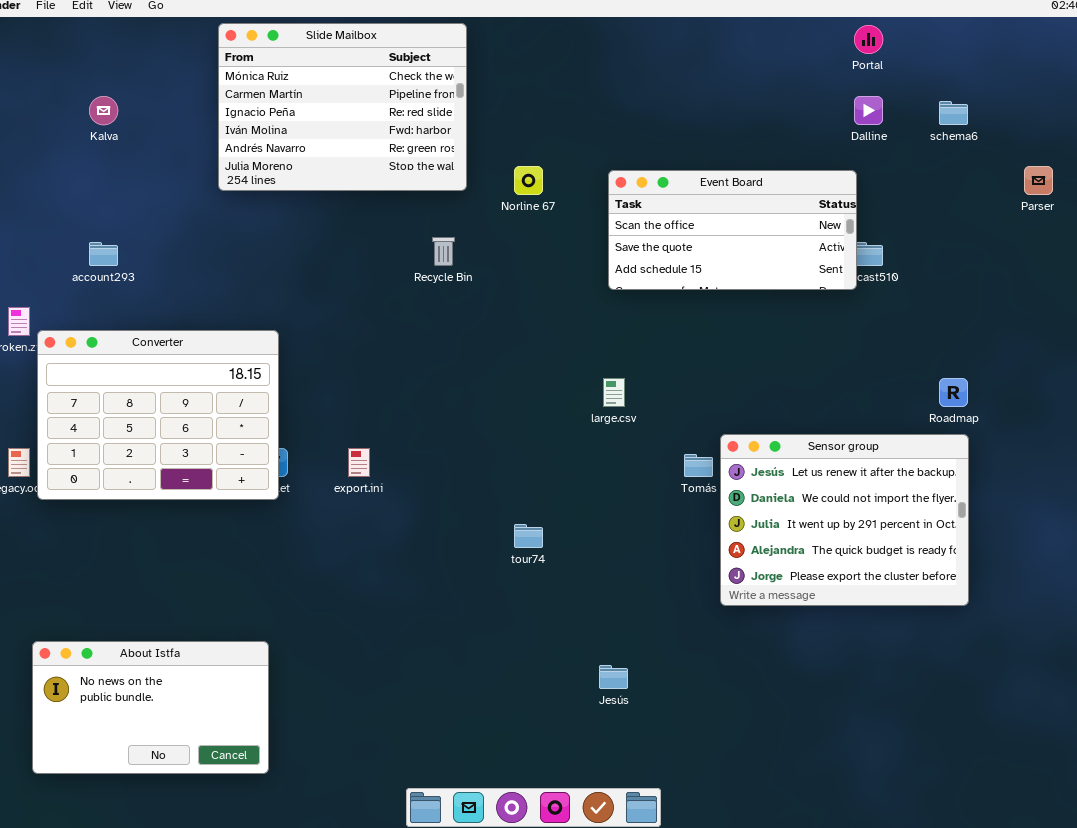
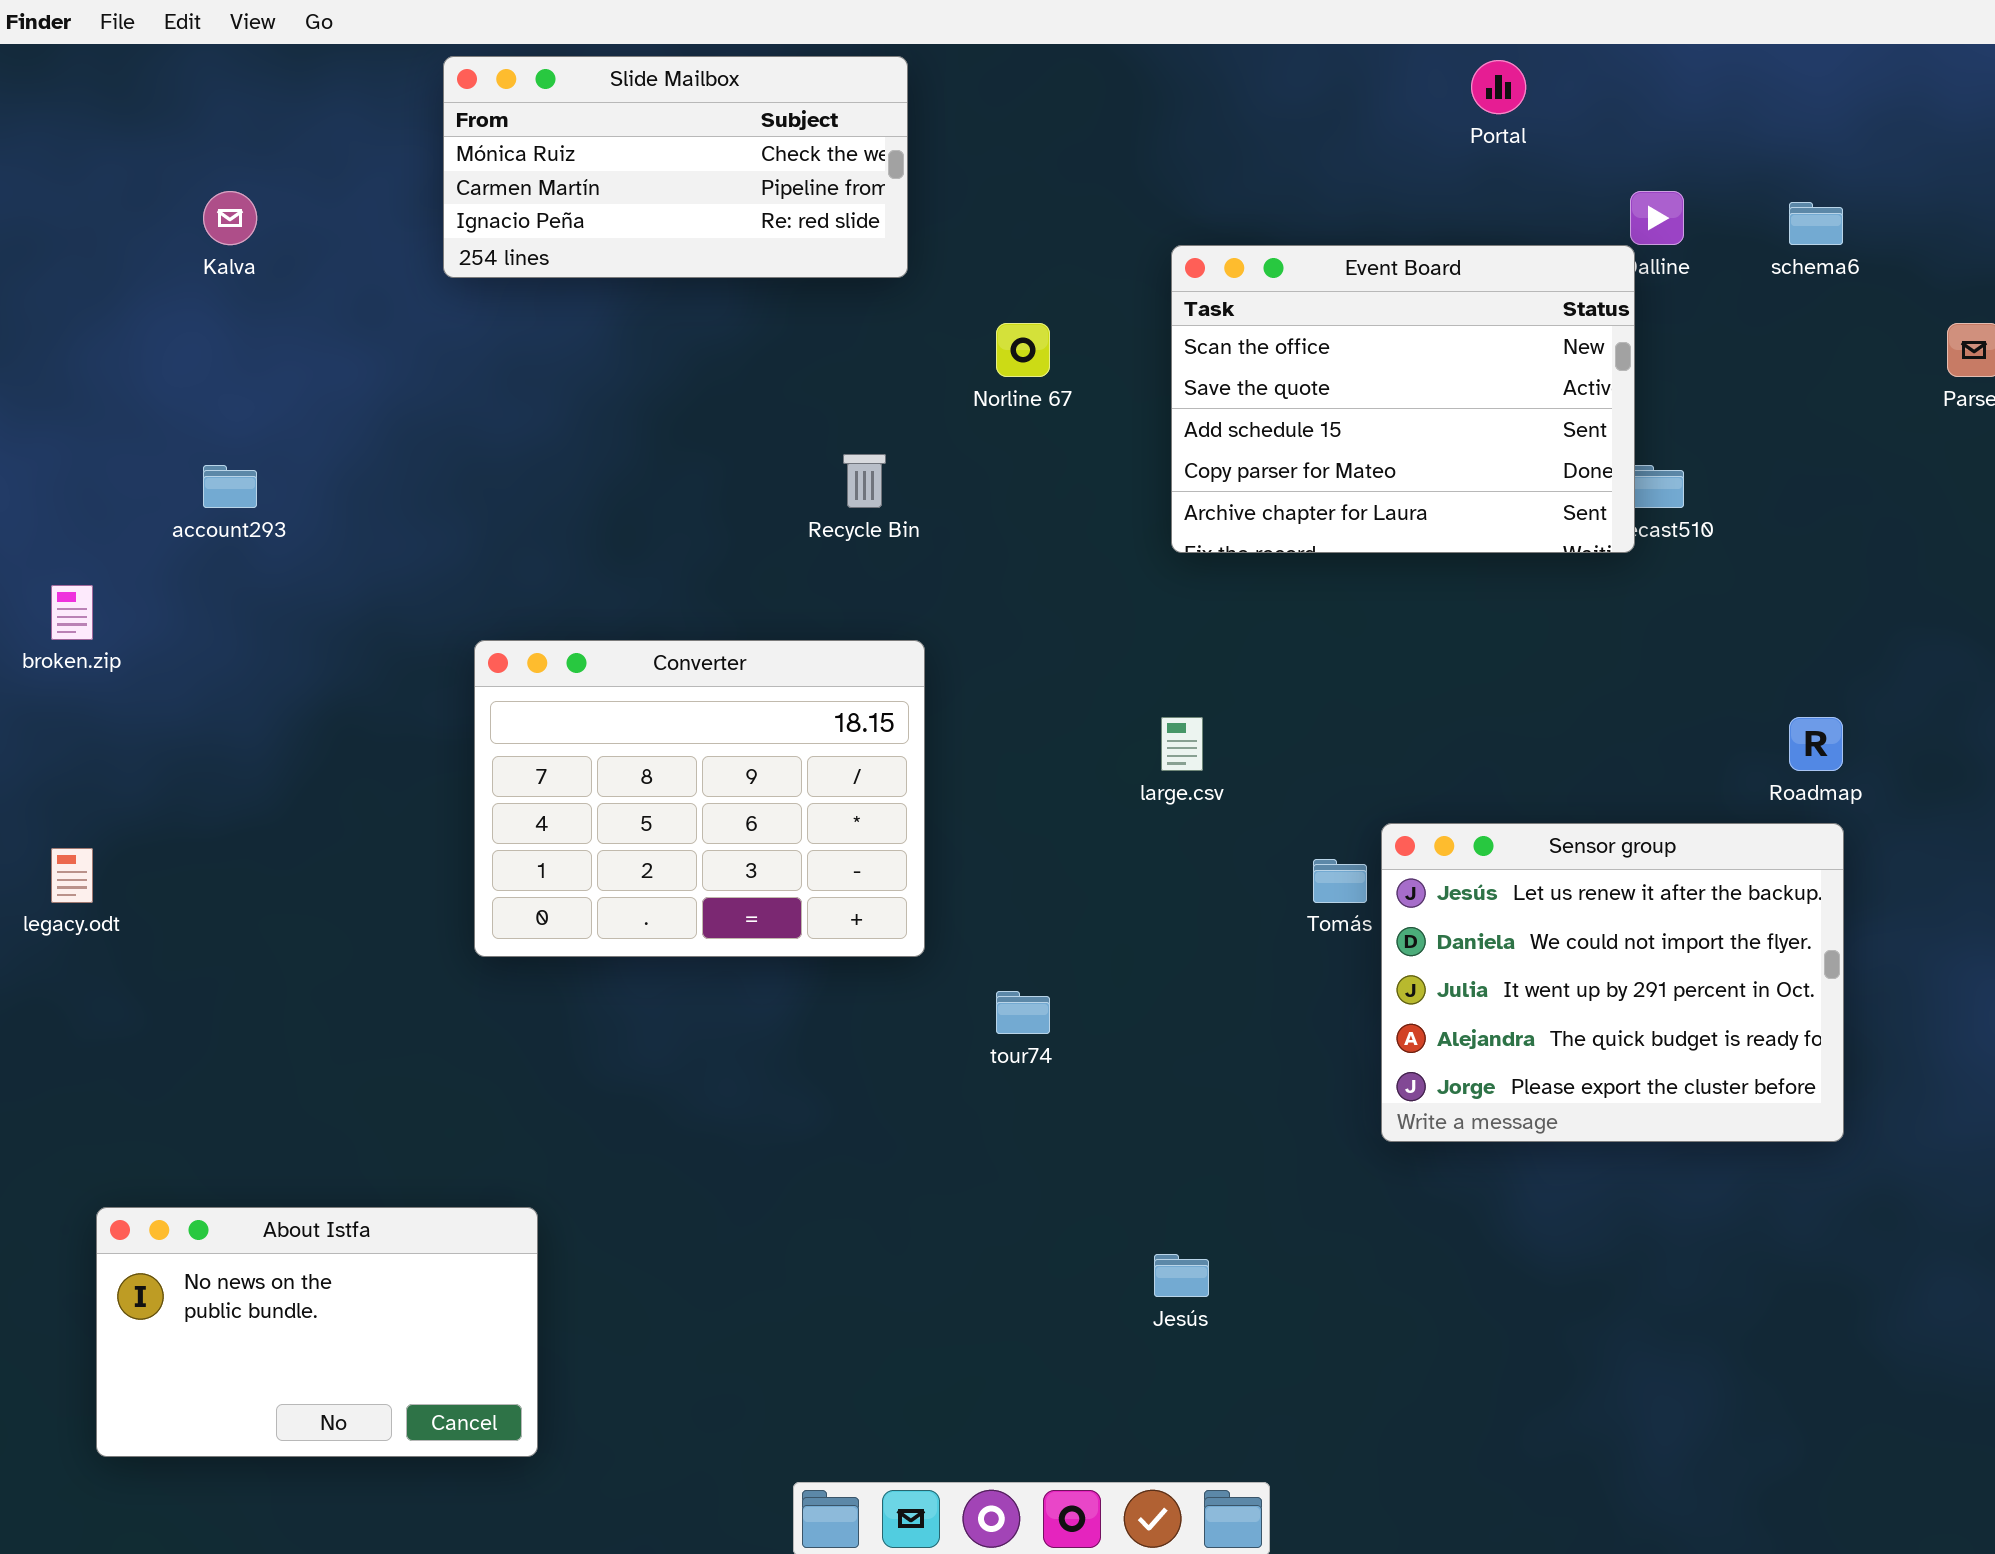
Slide Mailbox: [218,23,467,191] -> [443,56,908,278], resized
Portal: [854,25,883,54] -> [1471,60,1526,114], moved
Event Board: [608,170,857,290] -> [1171,245,1635,553], resized
Converter: [37,330,279,500] -> [474,640,925,957], moved

